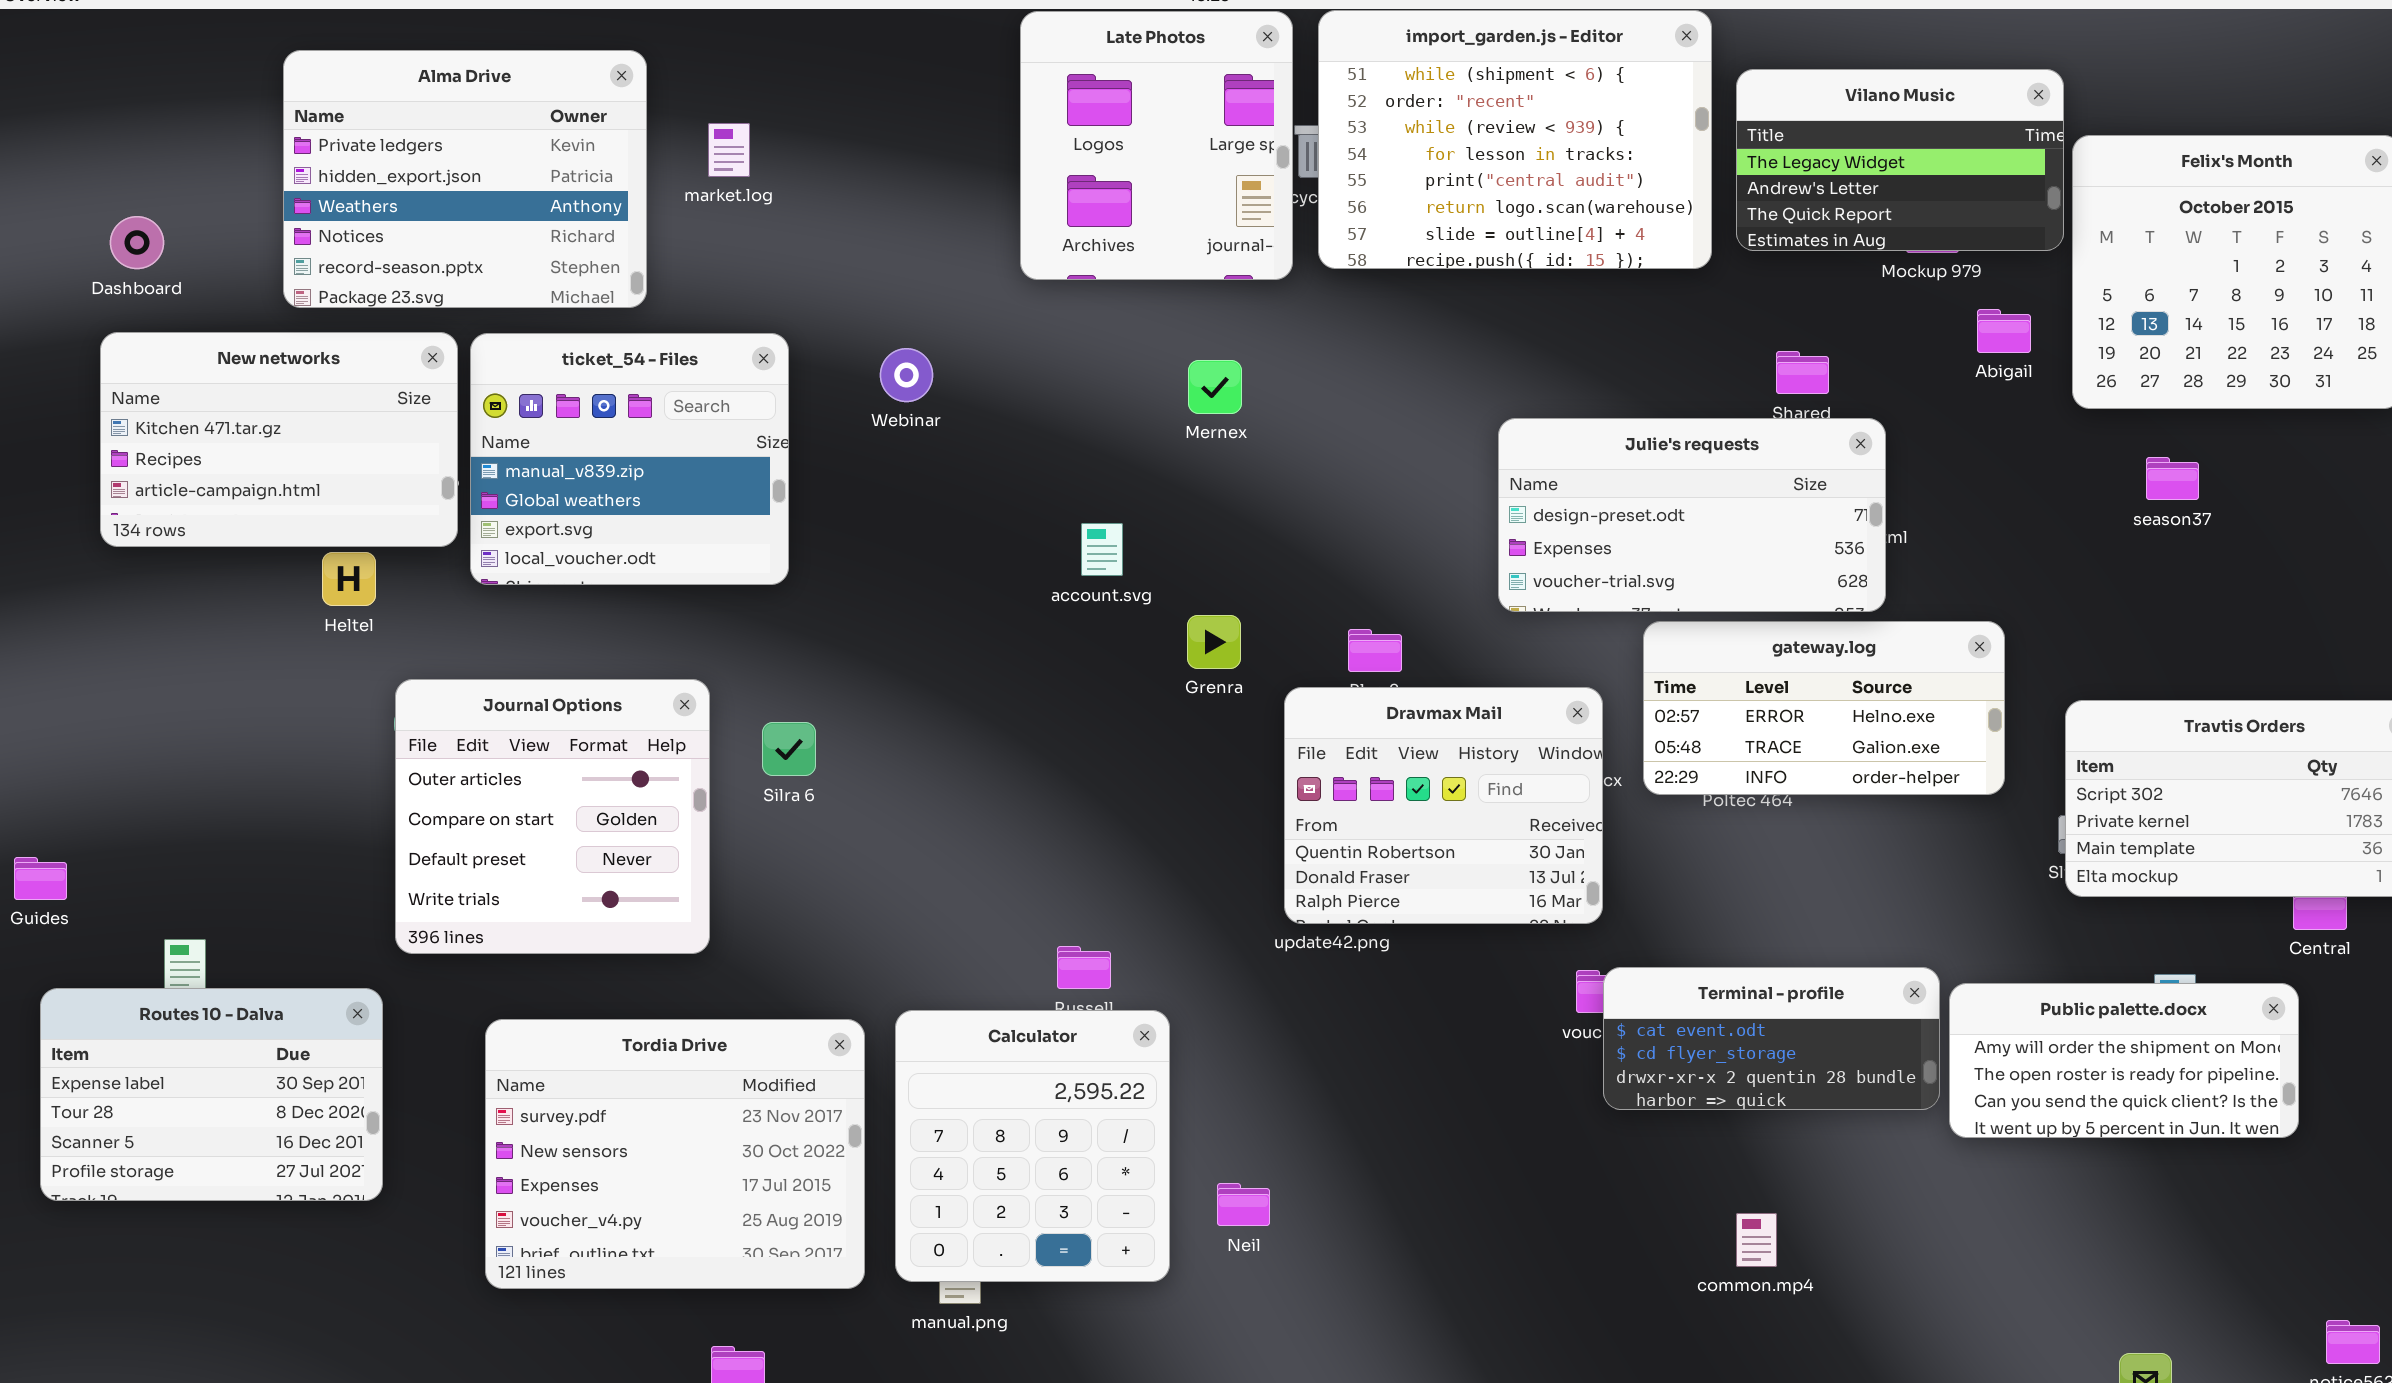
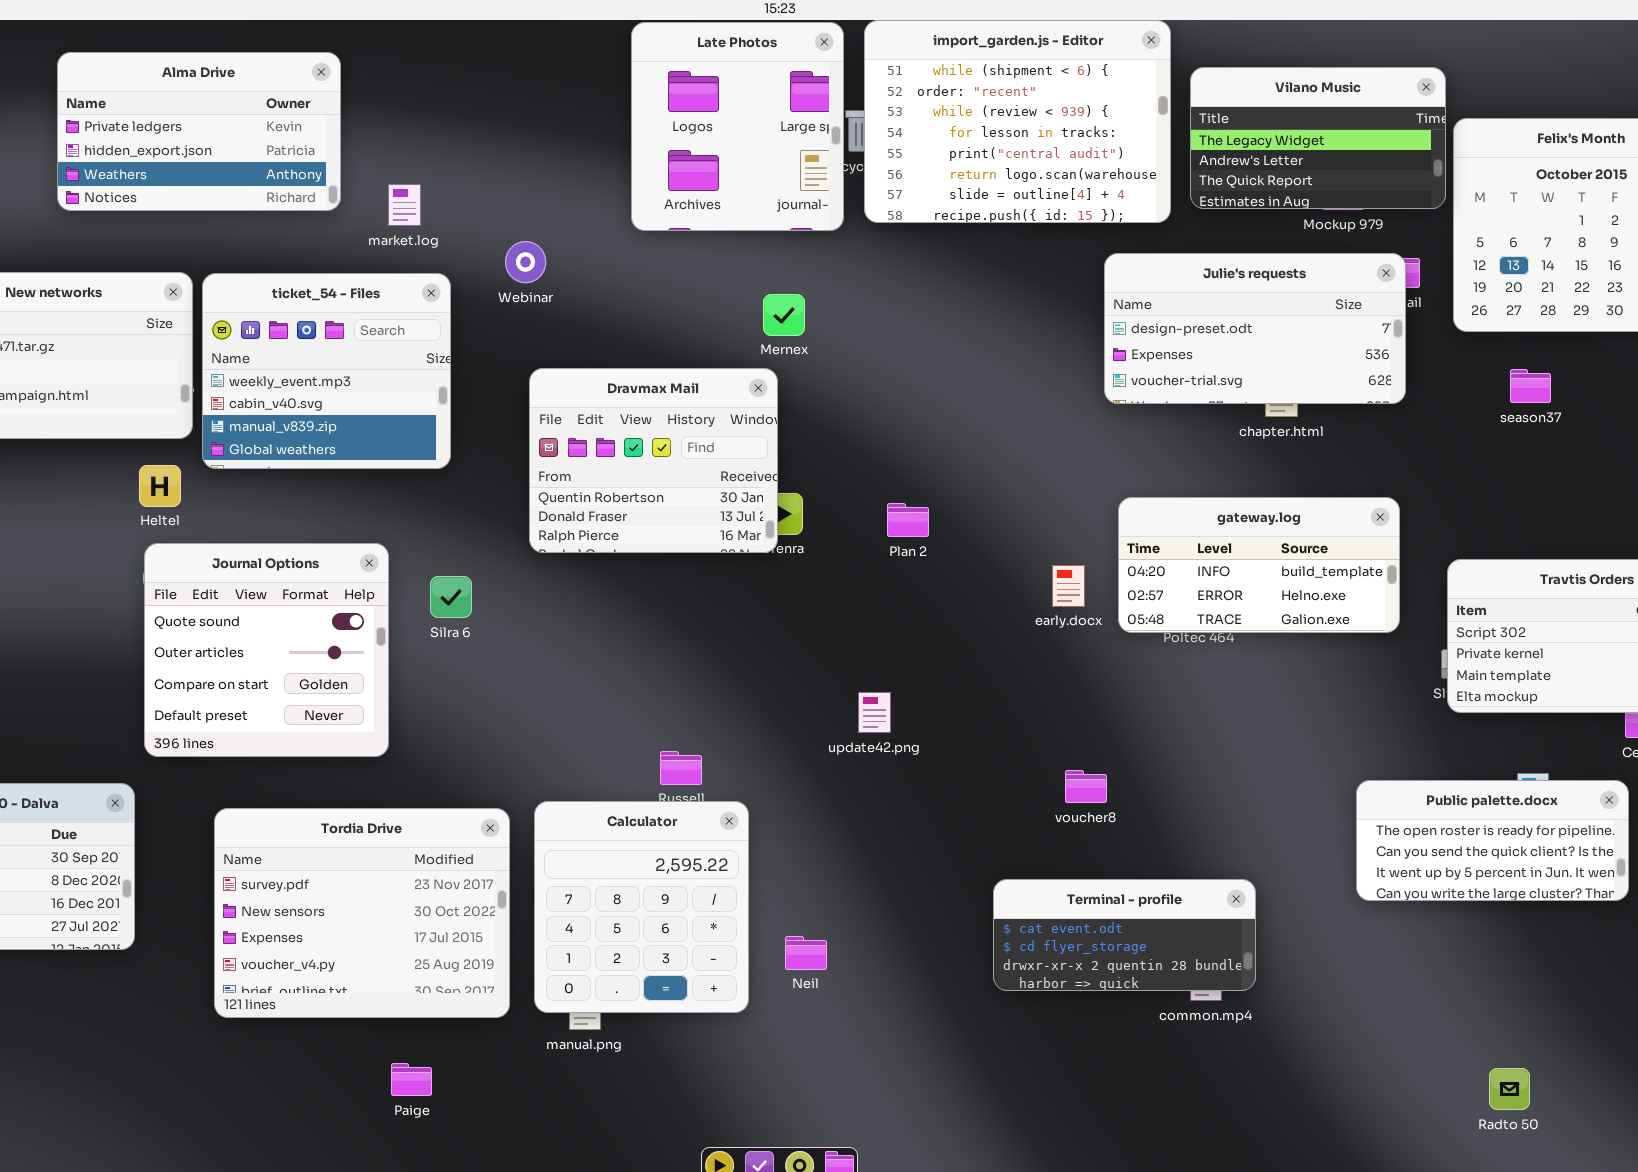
Alma Drive: [283,50,647,308] -> [57,52,341,211], resized
market.log: [708,123,750,177] -> [388,184,421,226], moved
ticket_54 - Files: [470,333,789,585] -> [202,273,451,469], scrolled up 2 rows
Webinar: [880,348,933,402] -> [505,241,546,283], moved
Julie's requests: [1498,418,1886,612] -> [1104,253,1406,404], moved
Heltel: [322,552,376,606] -> [139,465,181,507], moved
gateway.log: [1643,621,2005,795] -> [1118,497,1400,633], scrolled up 1 row
Journal Options: [395,679,710,954] -> [144,543,389,757], scrolled up 1 row
Dravmax Mail: [1284,687,1603,924] -> [529,368,778,553], moved
Terminal - profile: [1603,967,1940,1110] -> [993,879,1256,991], moved
Public palette.docx: [1949,983,2299,1138] -> [1356,780,1629,901], scrolled down 1 row

